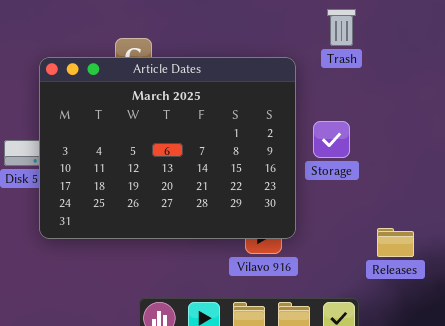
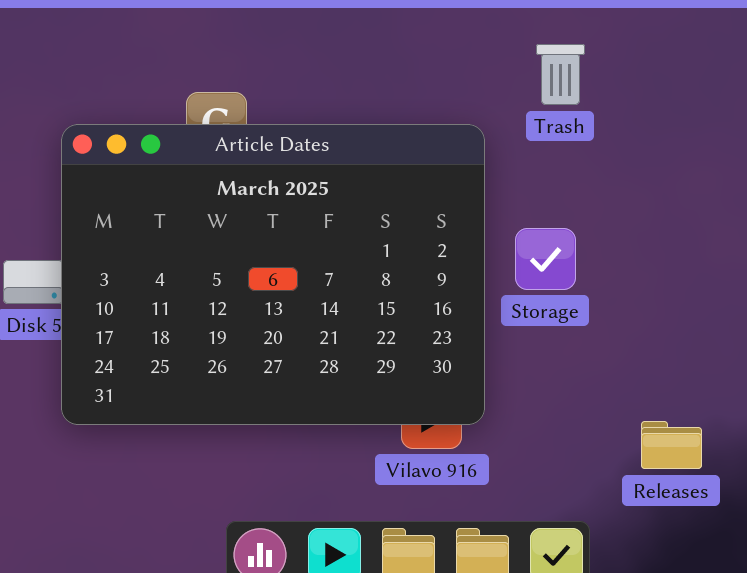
Releases: [377,228,414,257] -> [641,421,702,469], moved

